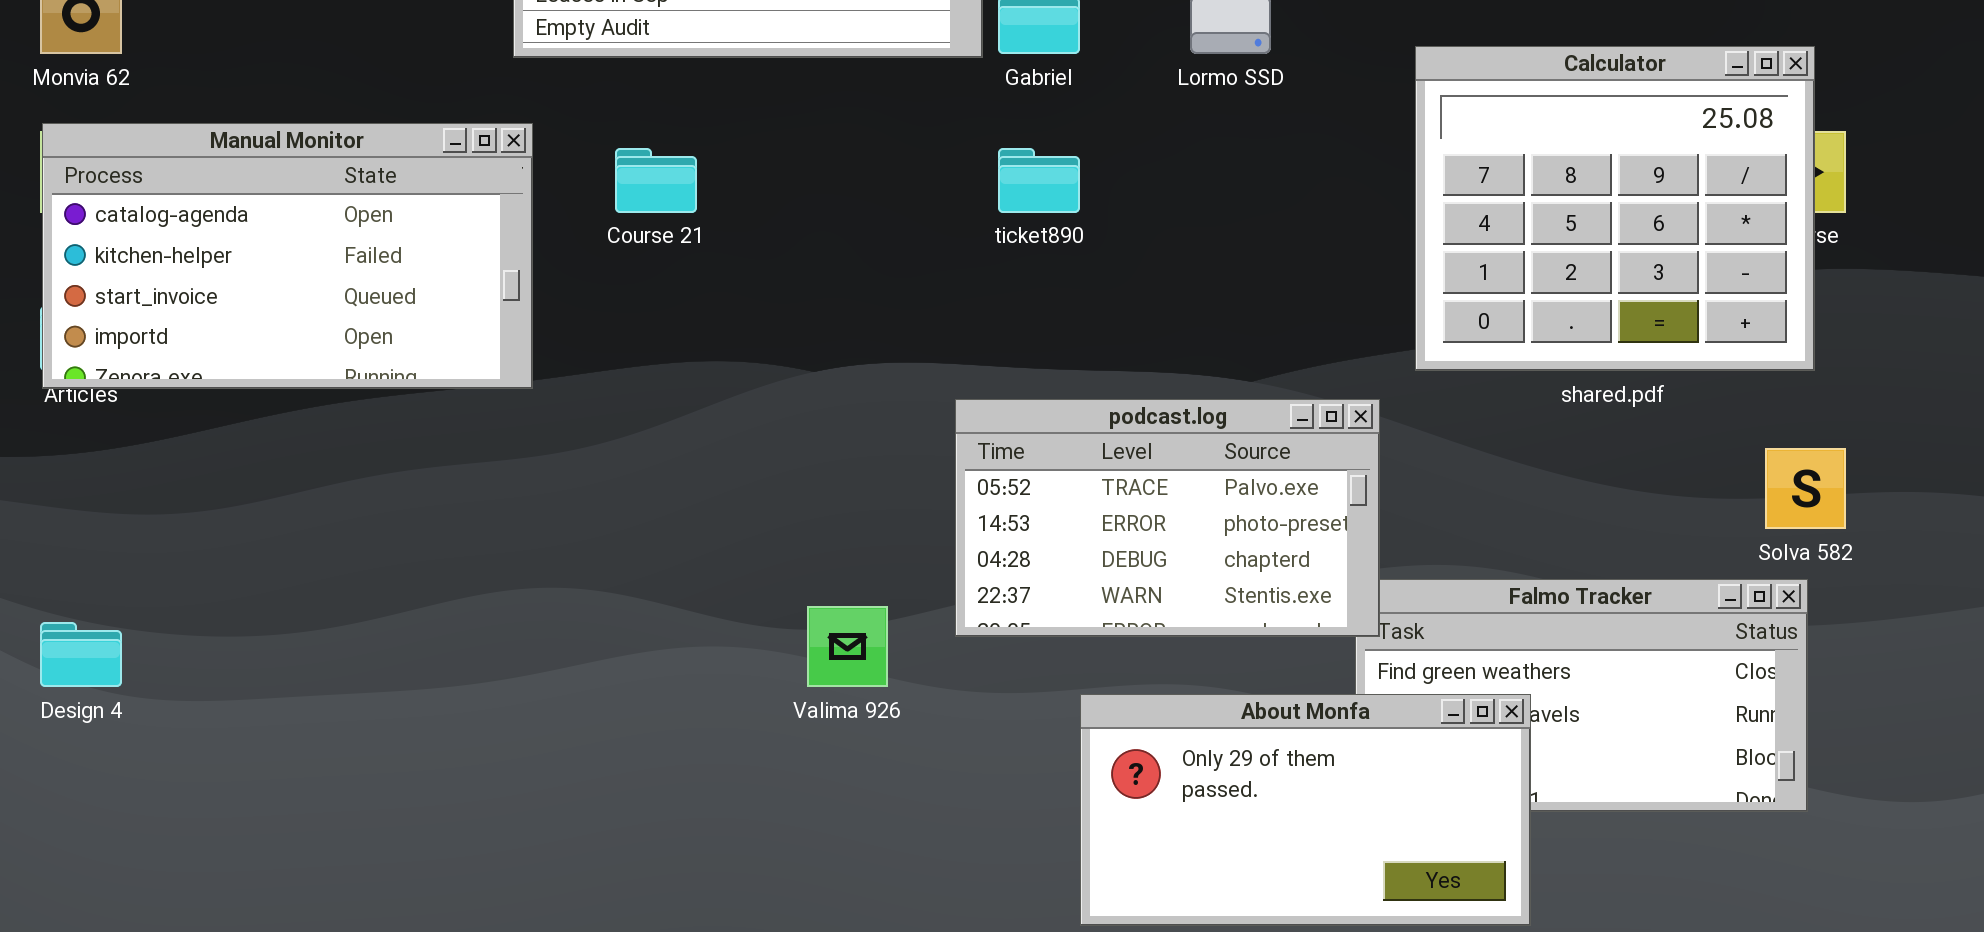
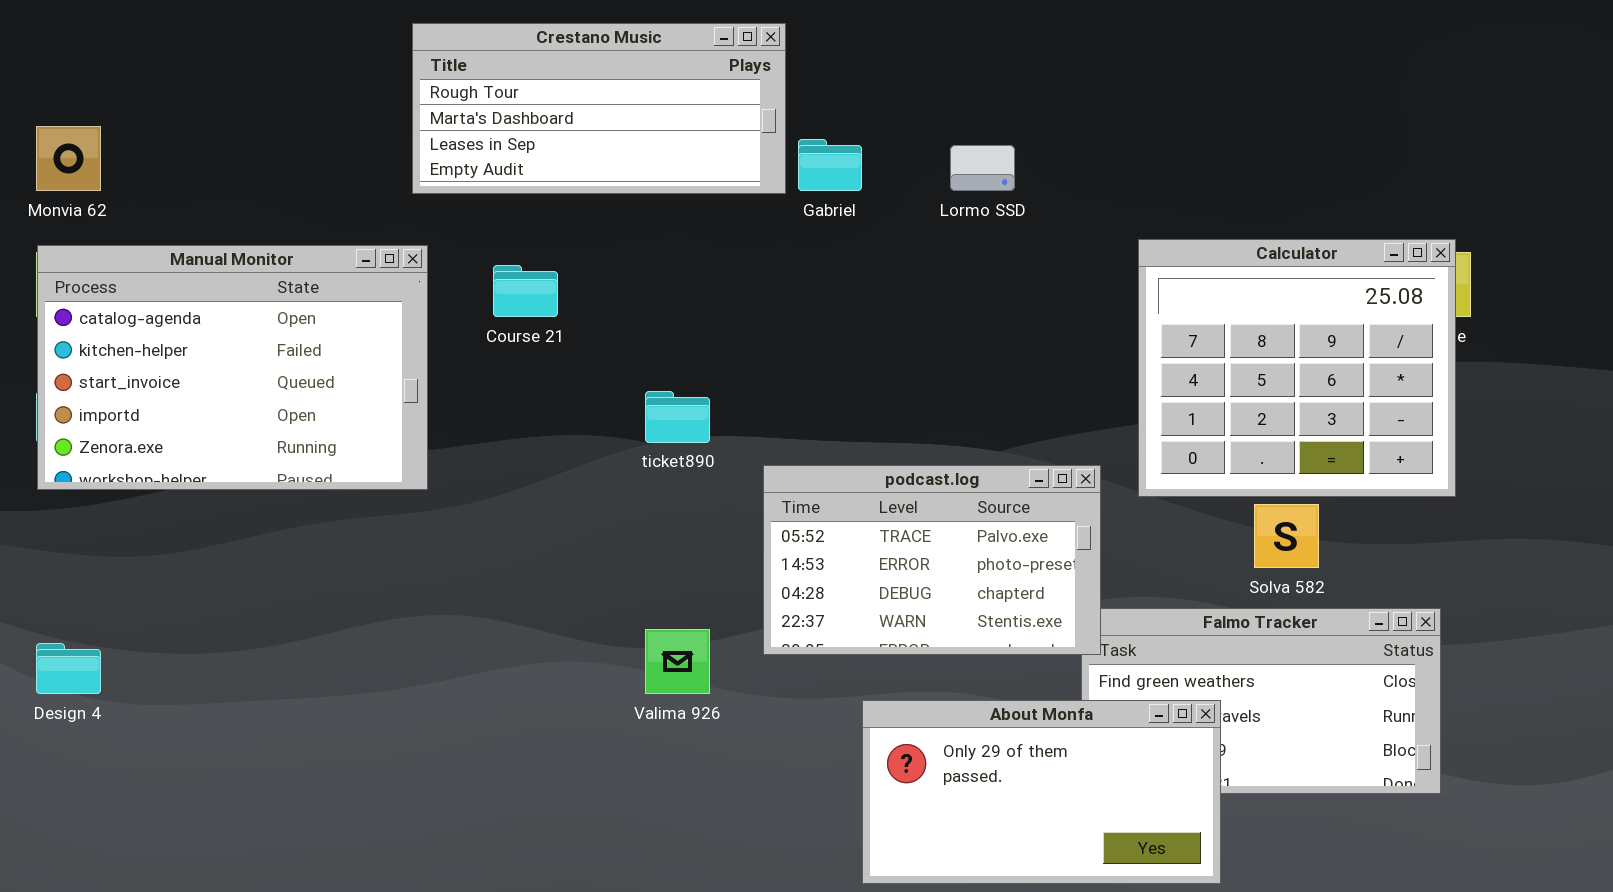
Calculator: [1415,46,1815,371] -> [1138,239,1456,497], moved
Manual Monitor: [42,123,533,389] -> [37,245,428,490], resized
ticket890: [998,148,1080,213] -> [645,391,710,443], moved
Solva 582: [1765,448,1846,529] -> [1254,504,1319,568], moved

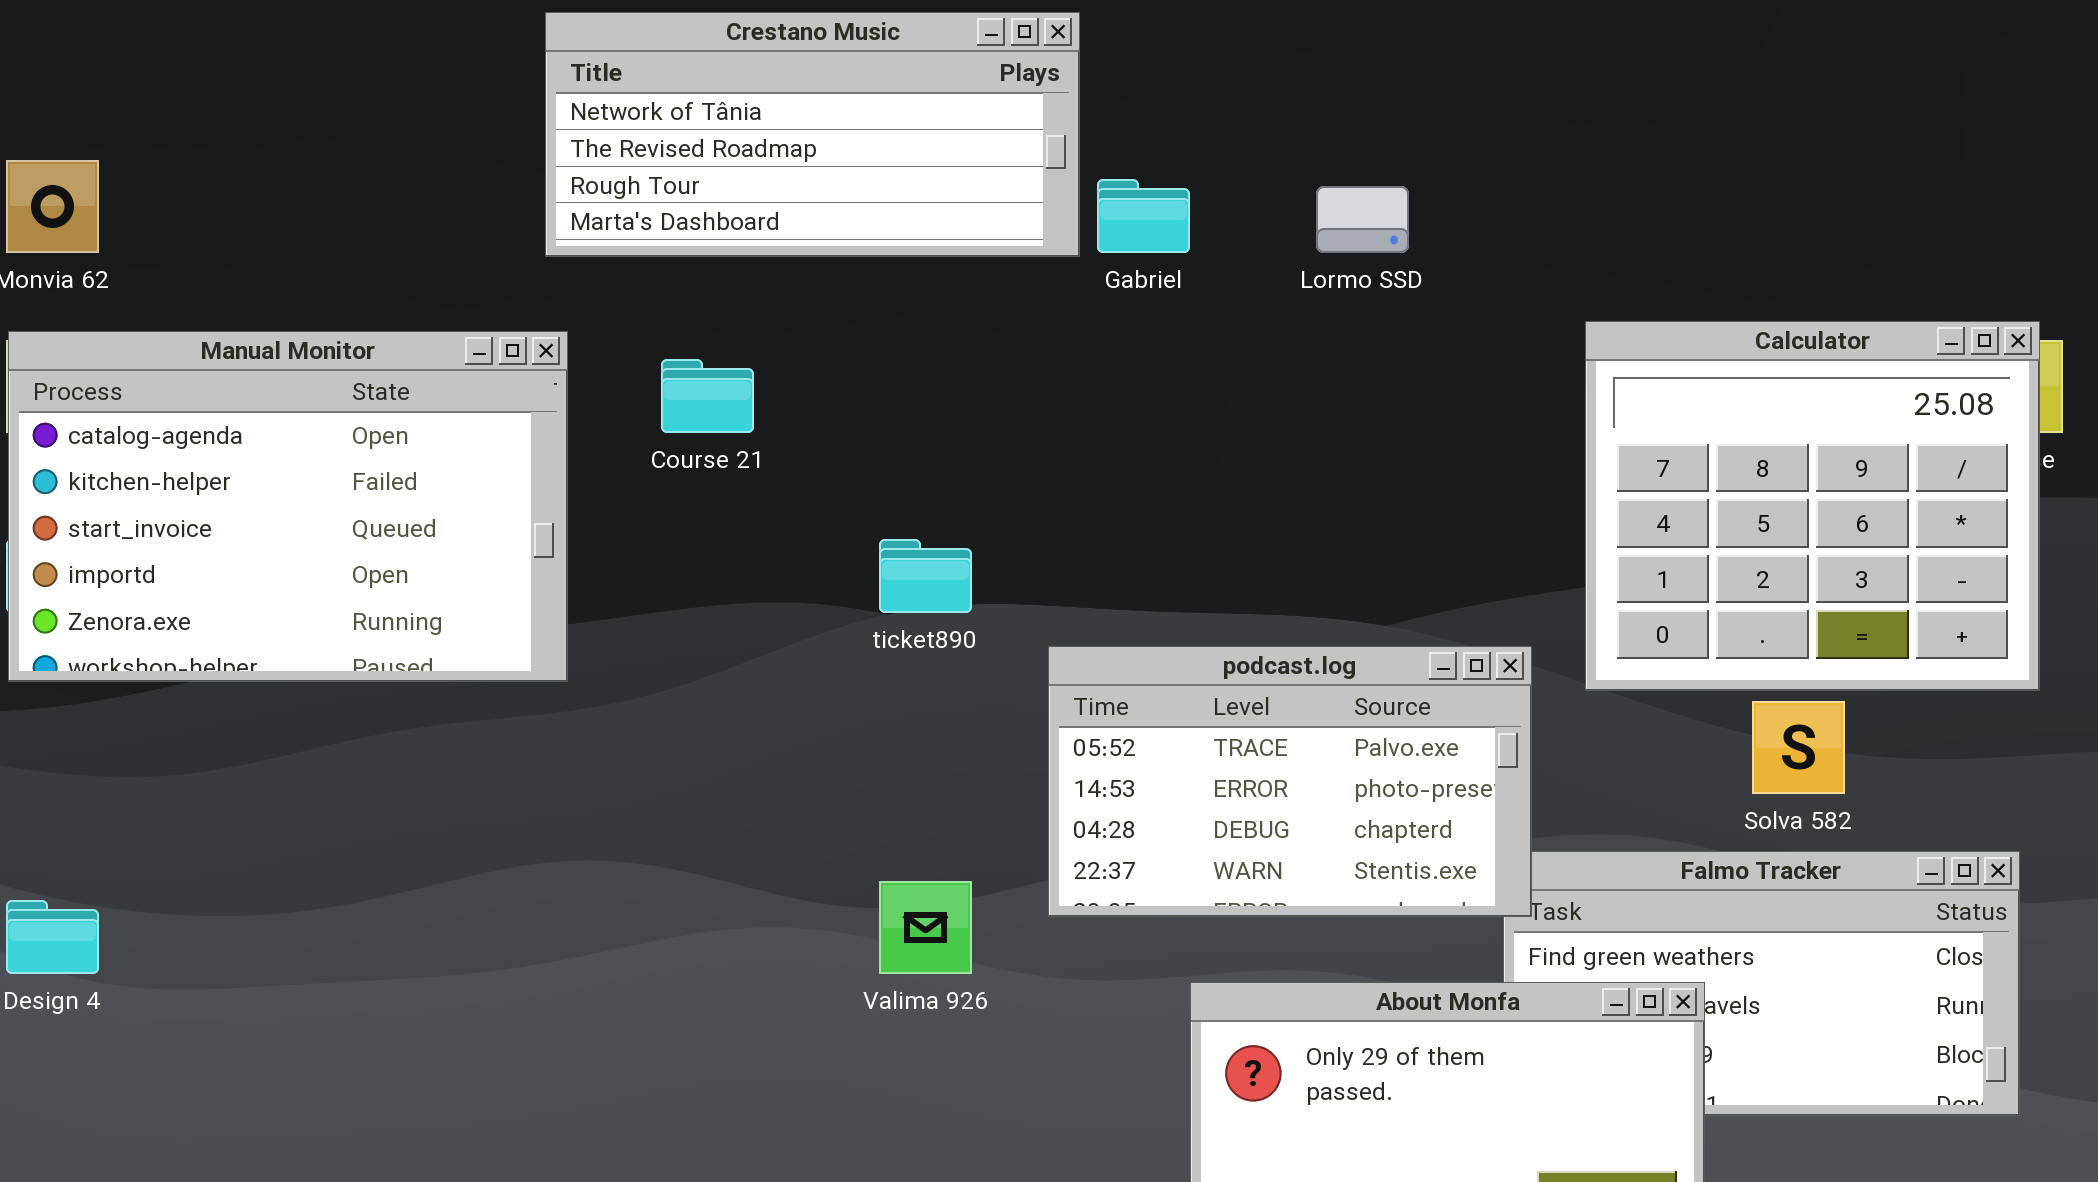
Crestano Music: [412,23,786,194] -> [545,12,1080,257], scrolled up 2 rows

